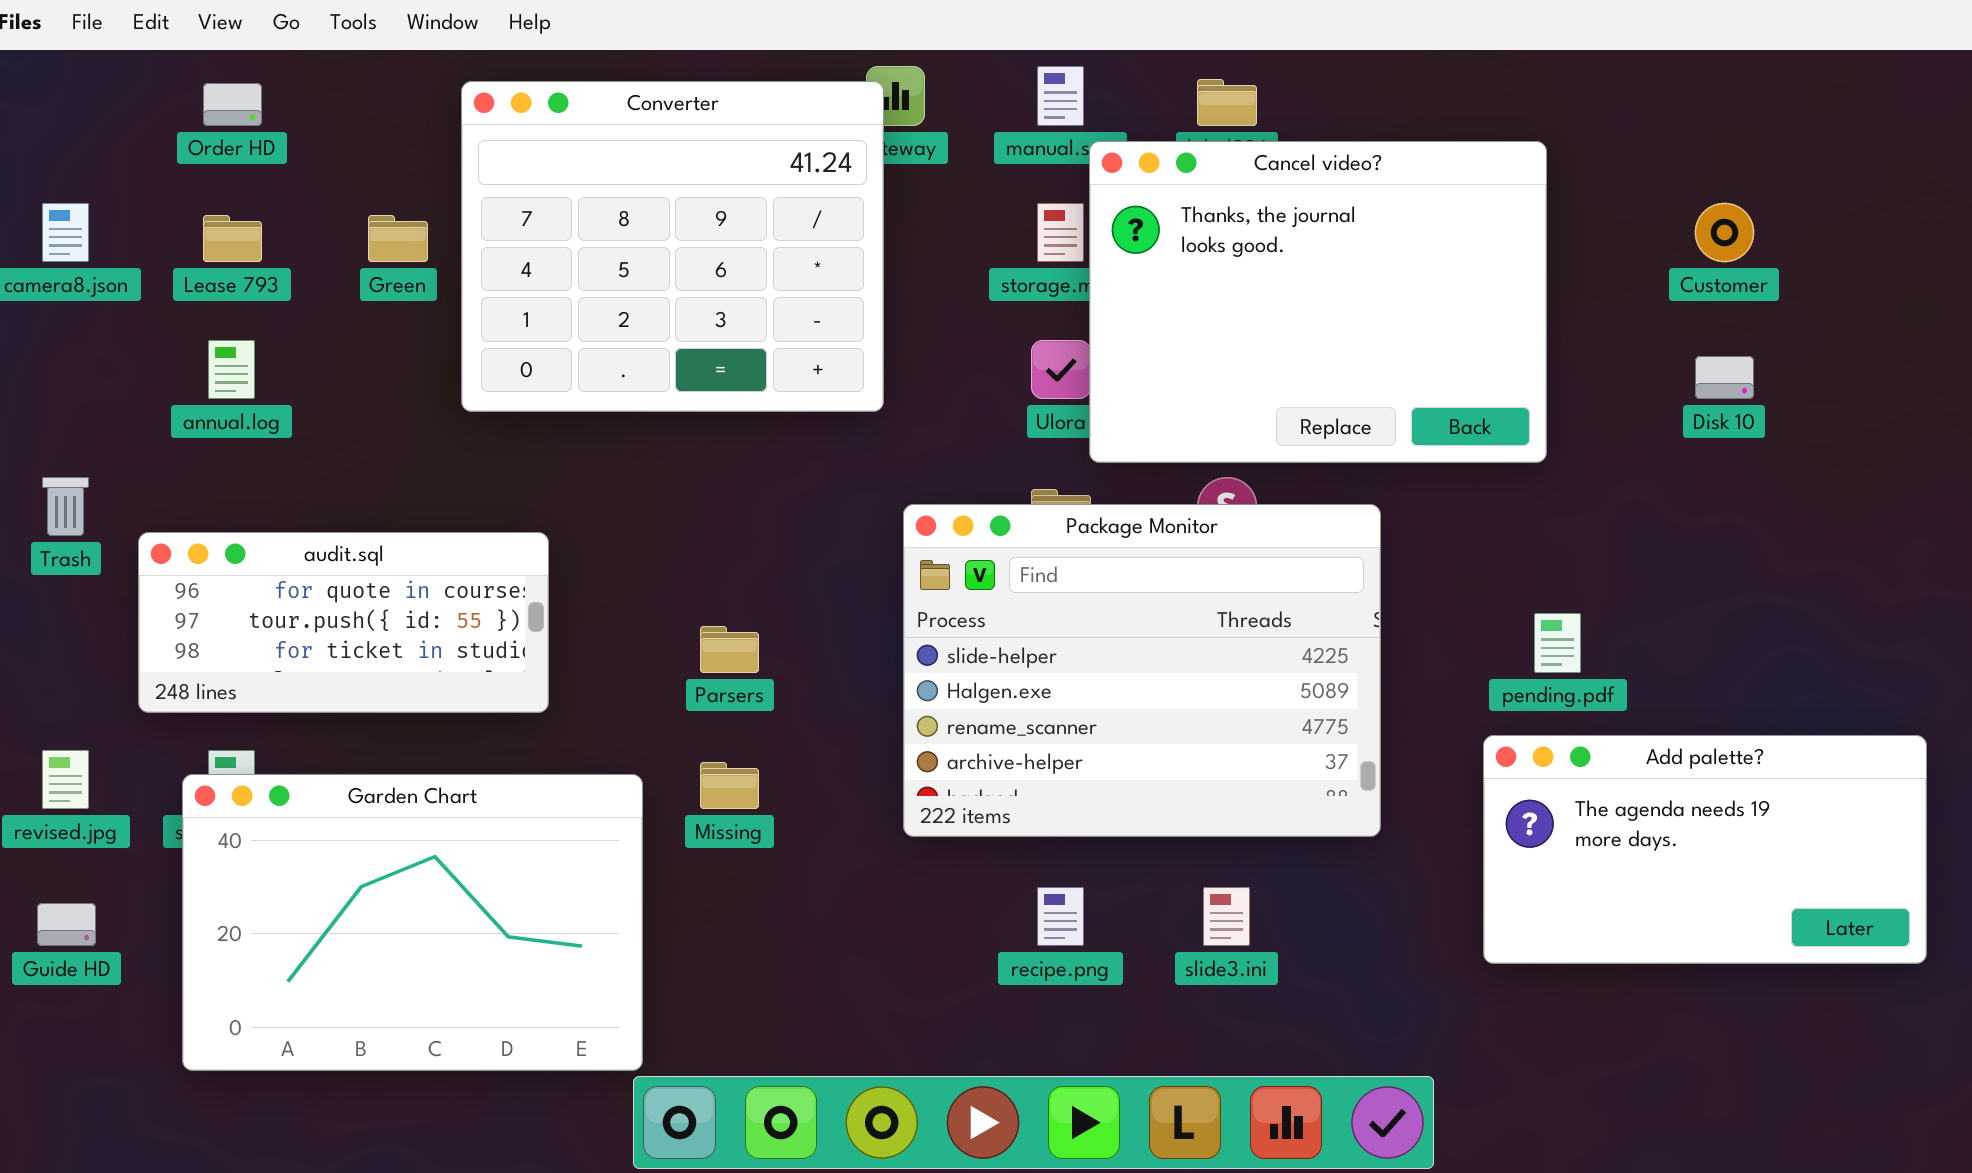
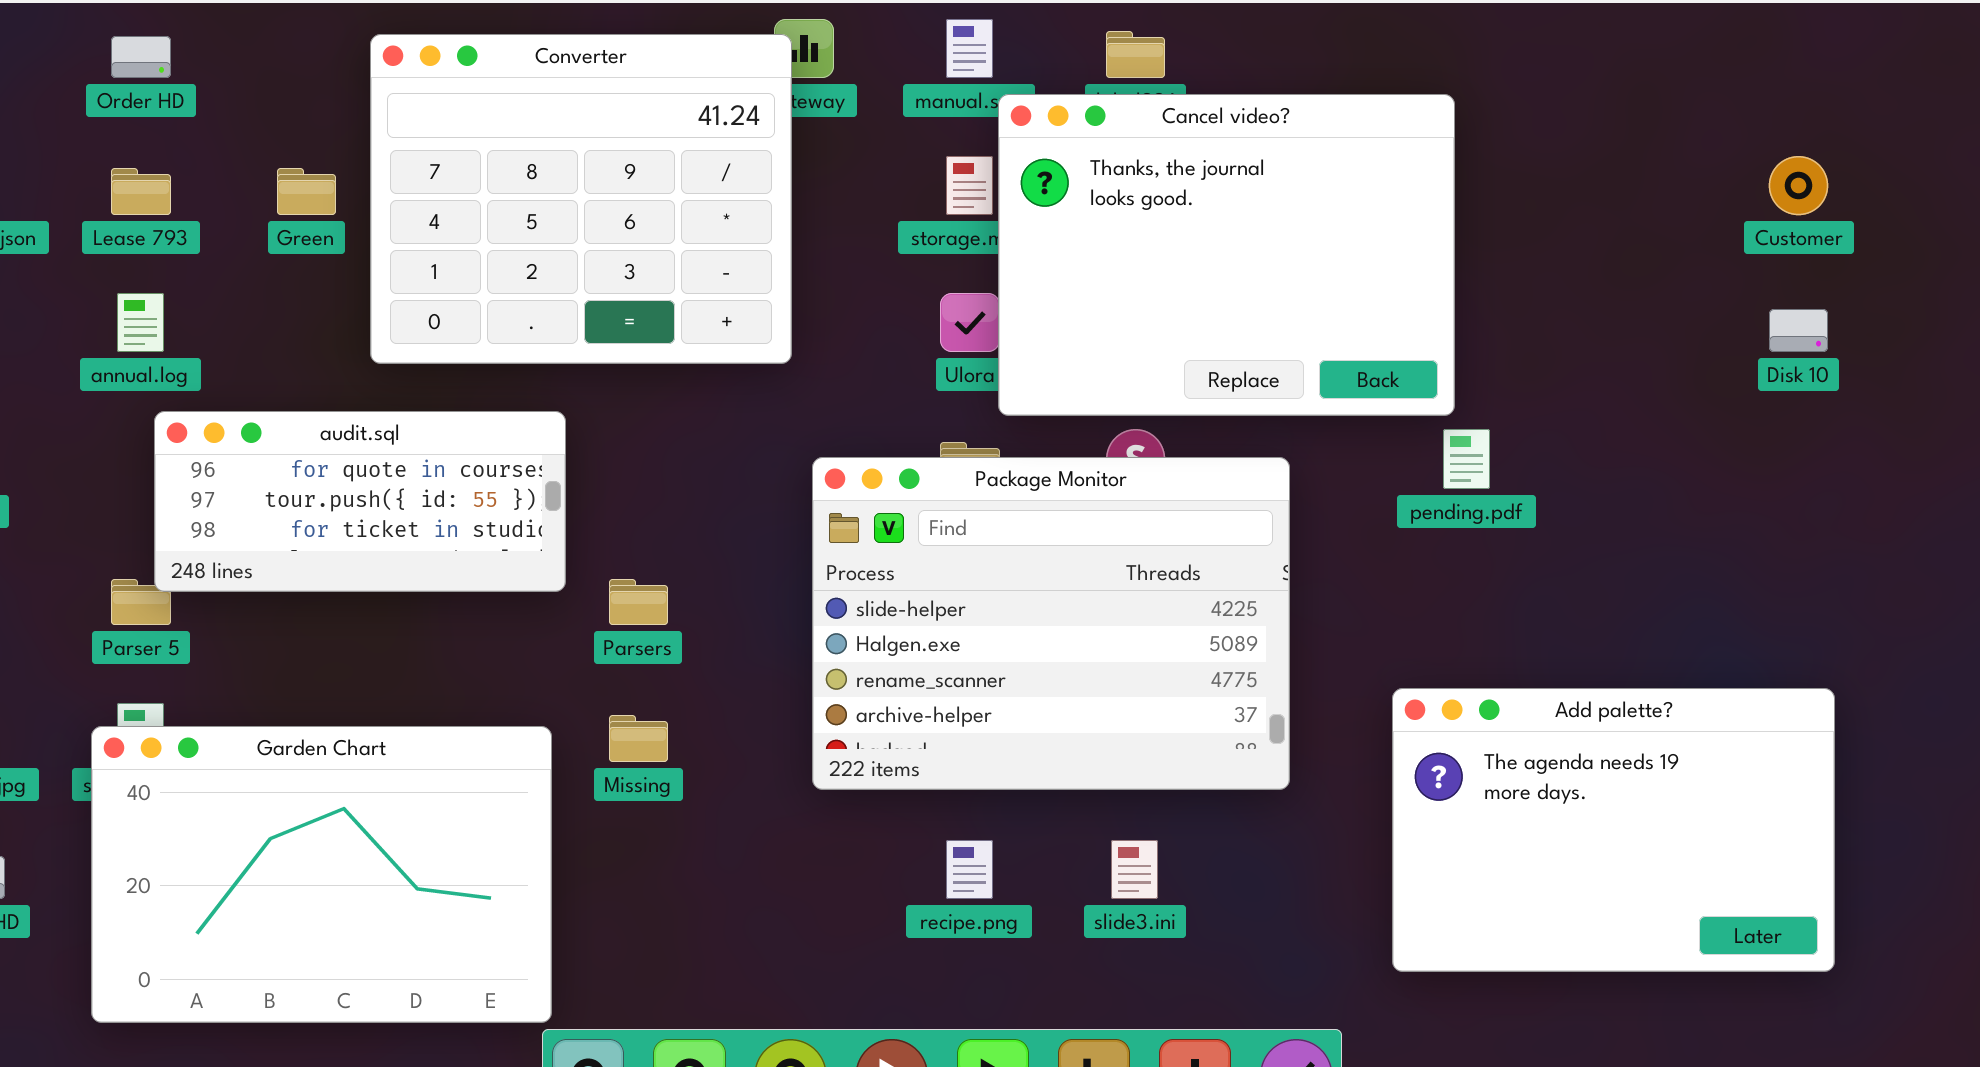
Customer: [1695,203,1754,262] -> [1769,156,1828,215], moved
Disk 10: [1695,356,1754,399] -> [1769,309,1828,352], moved
audit.sql: [138,532,549,713] -> [154,411,566,592], moved
pending.pdf: [1534,613,1581,673] -> [1443,429,1490,489], moved
Add palette?: [1483,735,1927,964] -> [1392,688,1835,972], resized

